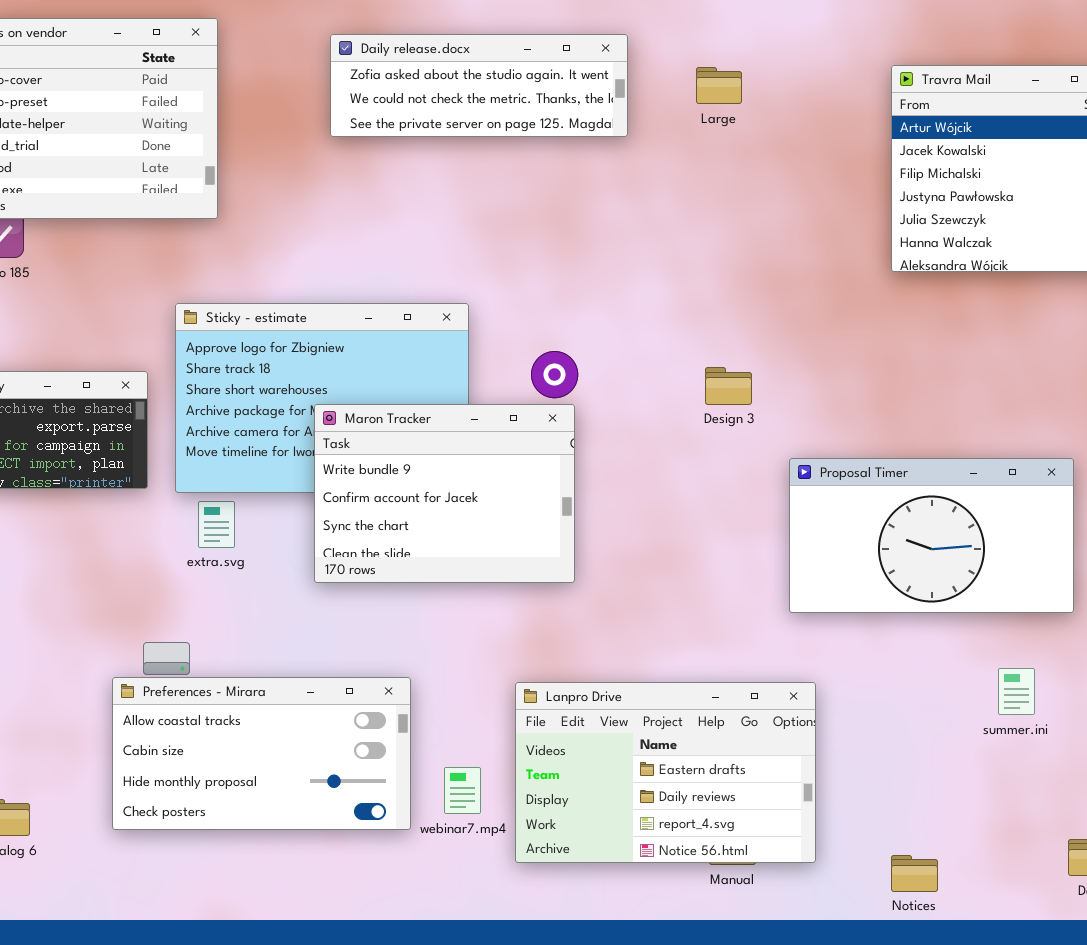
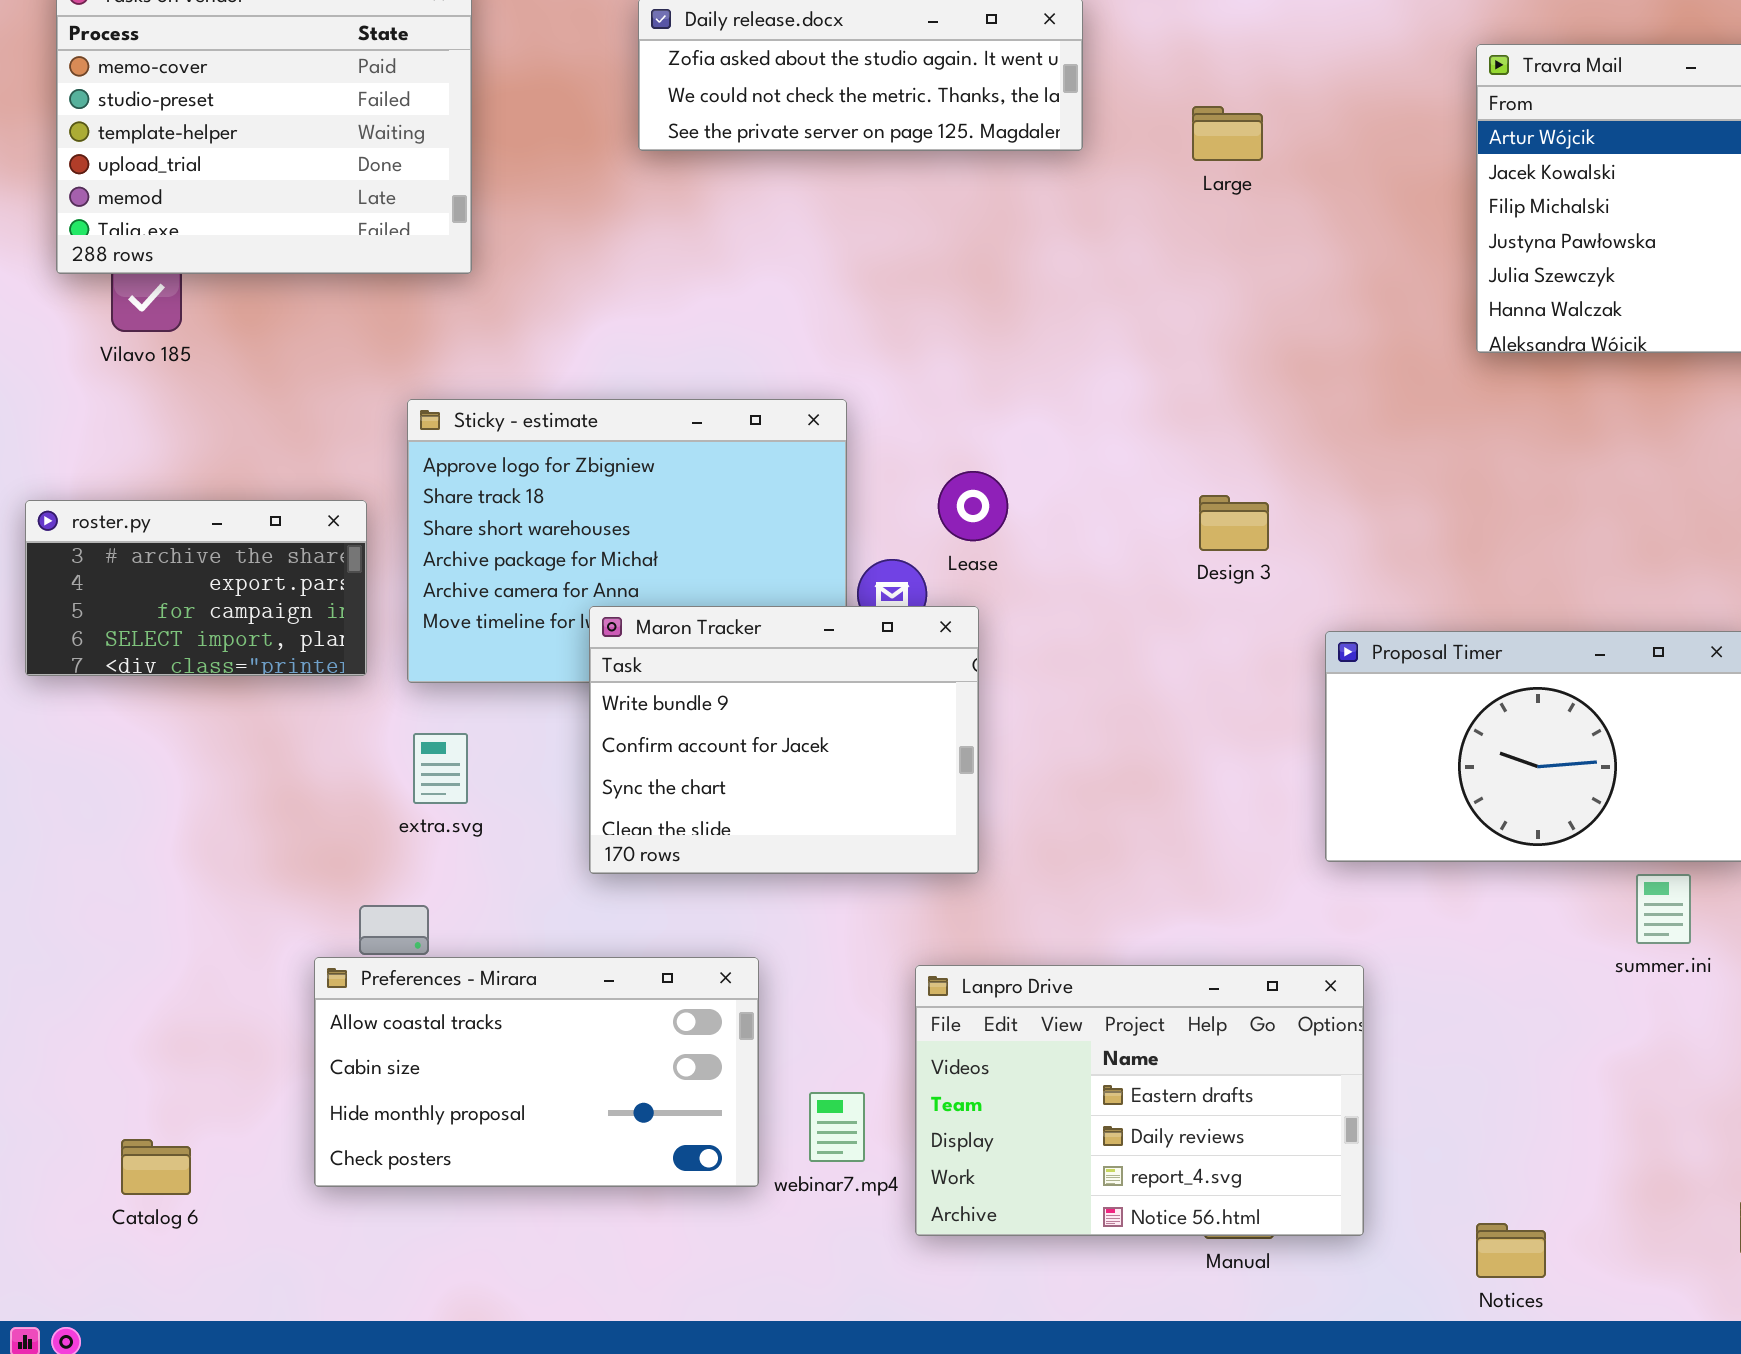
Large: [696,67,742,104] -> [1192,106,1263,161], moved
Maron Tracker: [314,404,575,583] -> [589,606,979,874], moved
extra.svg: [198,501,235,548] -> [413,733,468,804], moved
summer.ini: [998,668,1035,715] -> [1636,874,1691,944], moved

